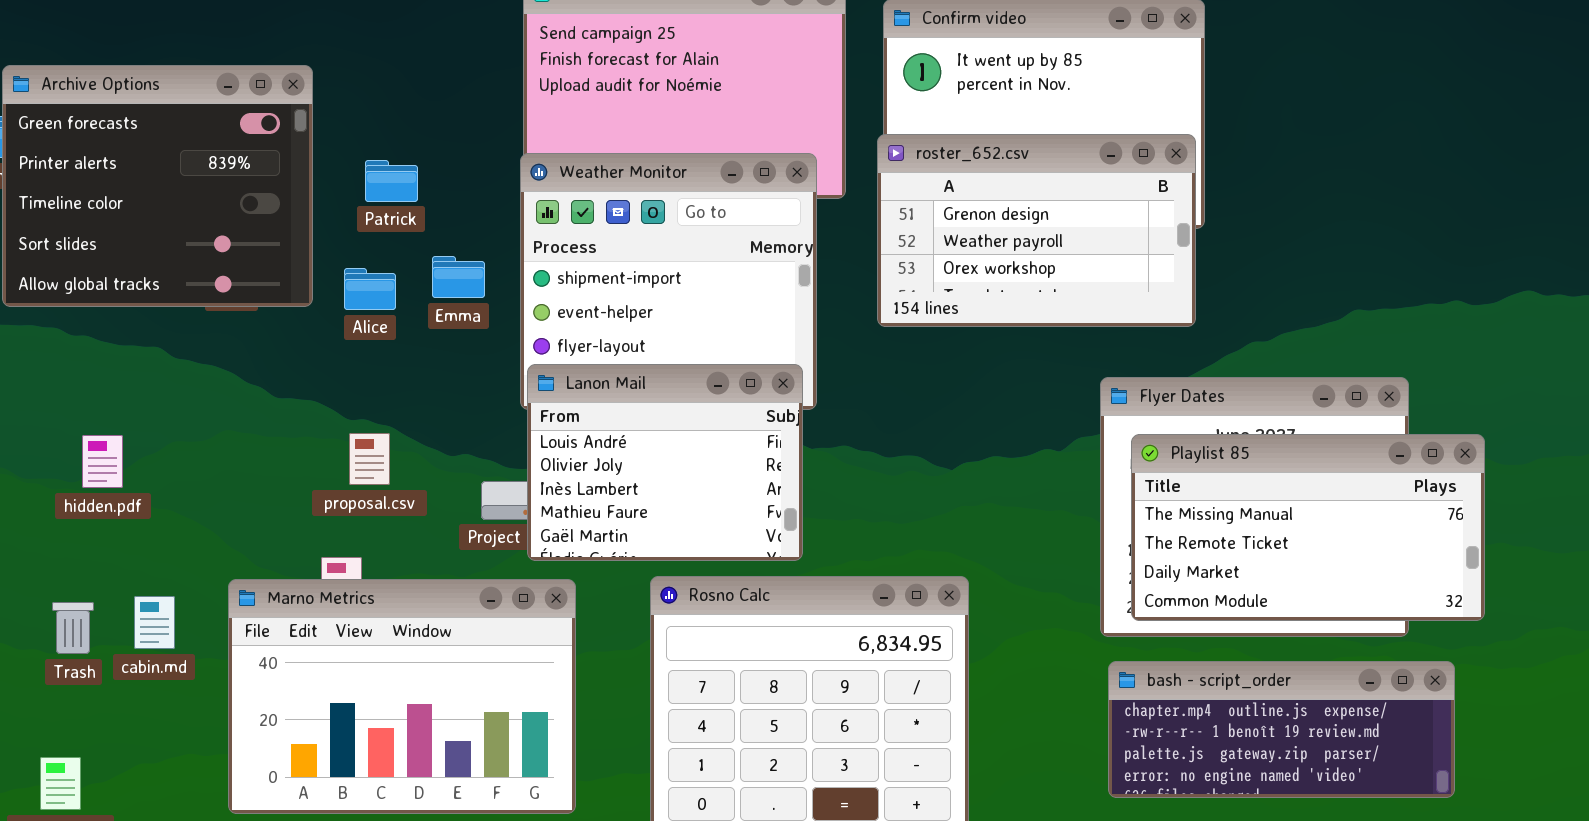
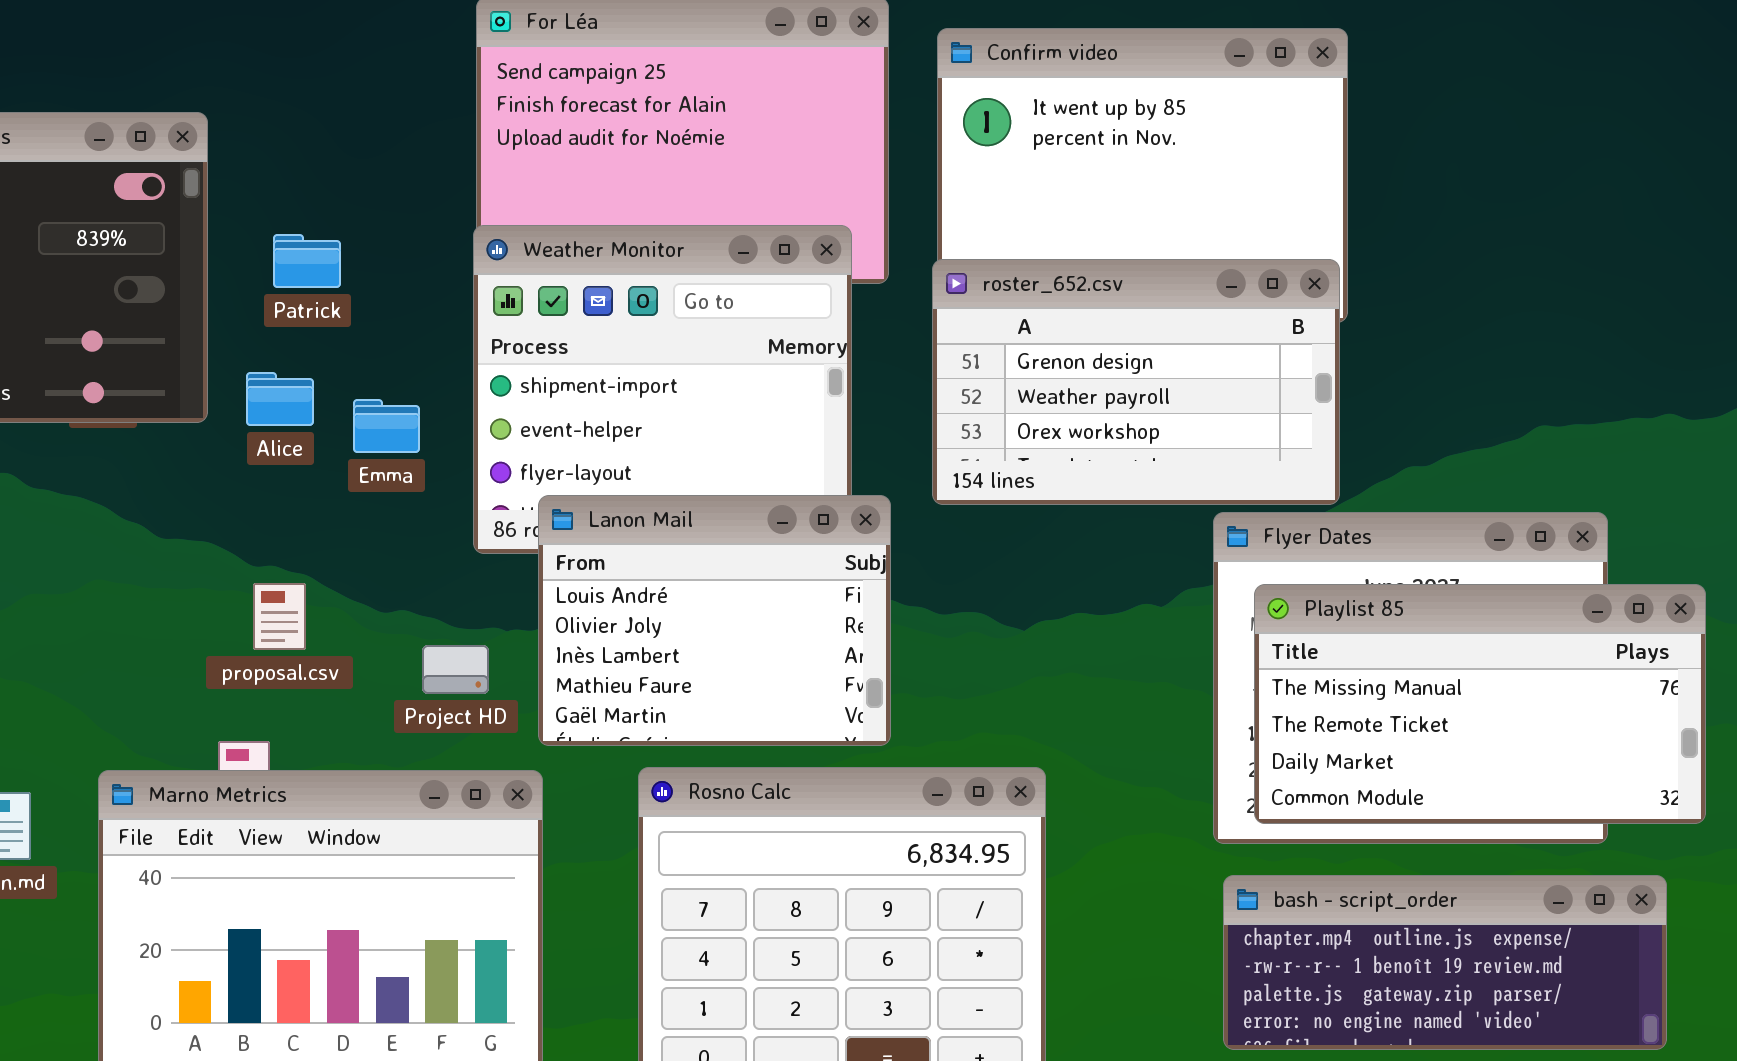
roster_652.csv: [877,134,1196,327] -> [932,259,1340,505], moved
Emma: [432,256,485,298] -> [353,399,420,453], moved
Lanon Mail: [527,364,803,561] -> [538,495,891,746], moved

